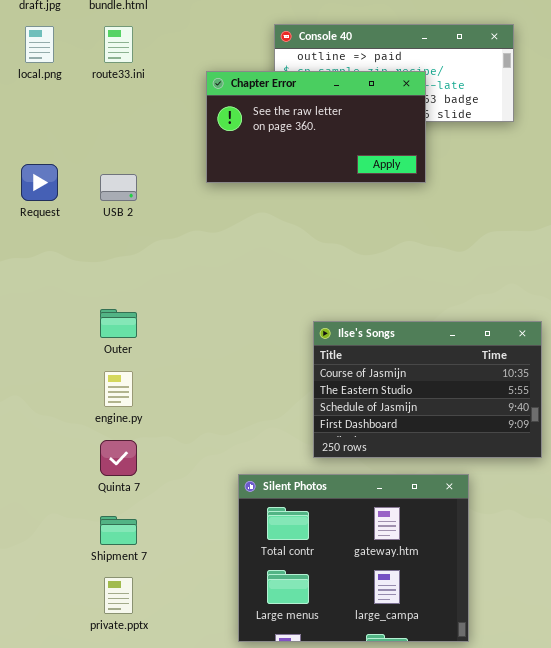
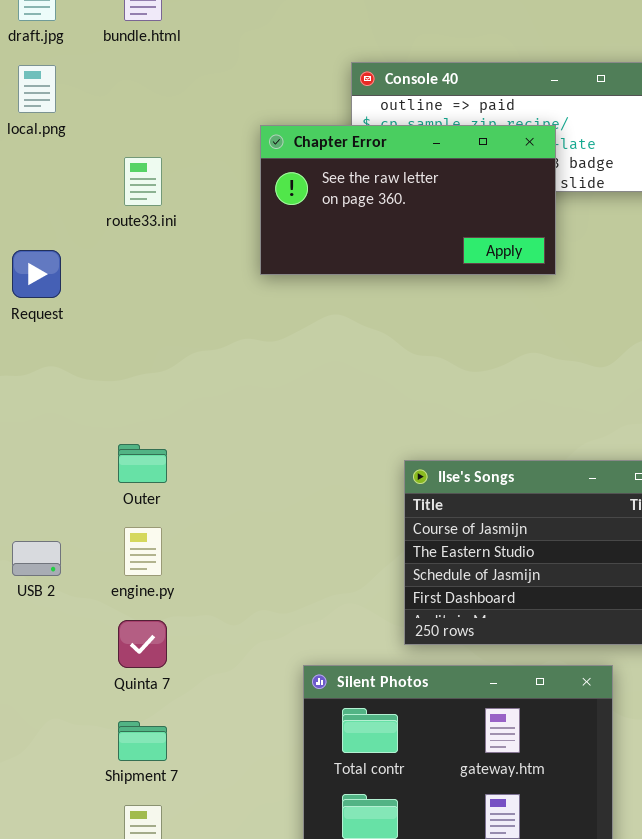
route33.ini: [104,26,133,63] -> [124,157,162,206], moved
USB 2: [100,174,137,201] -> [12,541,61,576], moved

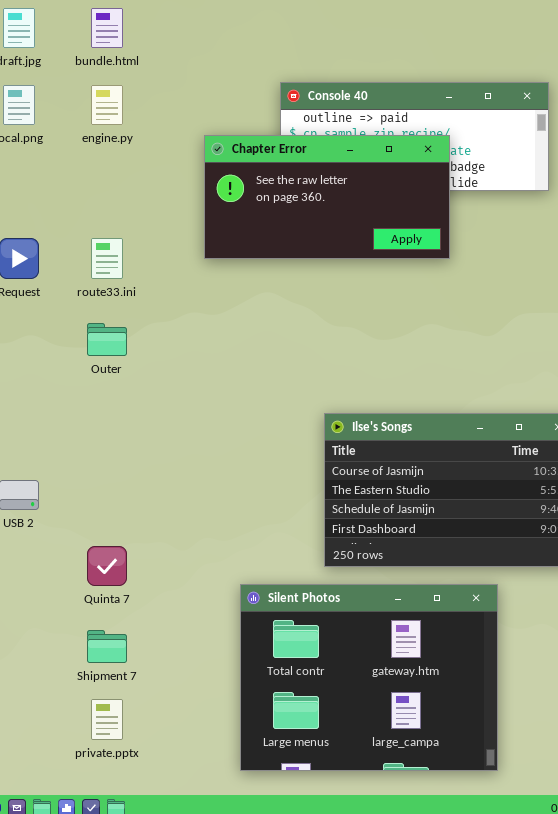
route33.ini: [124,157,162,206] -> [91,238,123,279], moved
Outer: [118,444,167,483] -> [87,323,127,356], moved
engine.py: [124,527,162,576] -> [91,85,123,125], moved

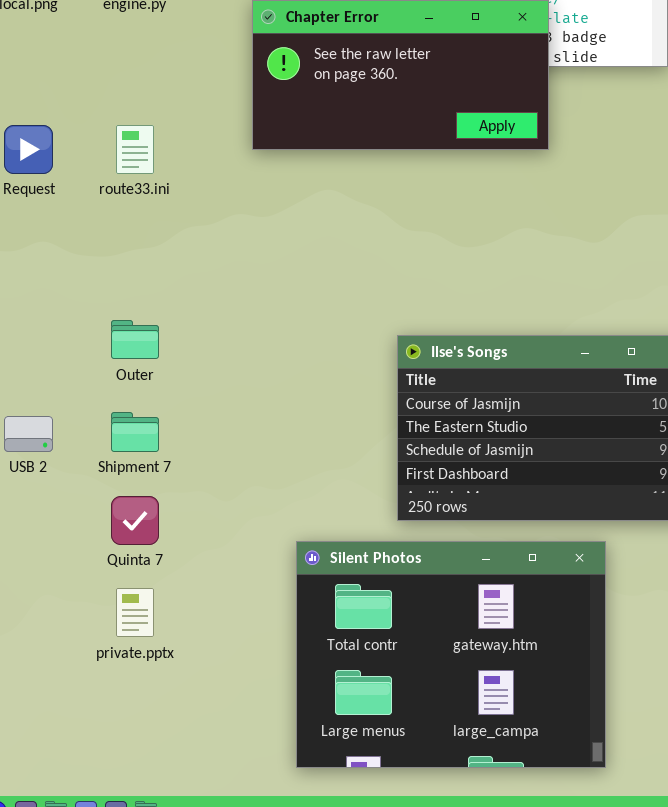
Outer: [87,323,127,356] -> [111,320,159,359], moved
Shipment 7: [87,630,127,663] -> [111,412,159,452], moved
private.pptx: [91,699,123,740] -> [116,588,154,637], moved

